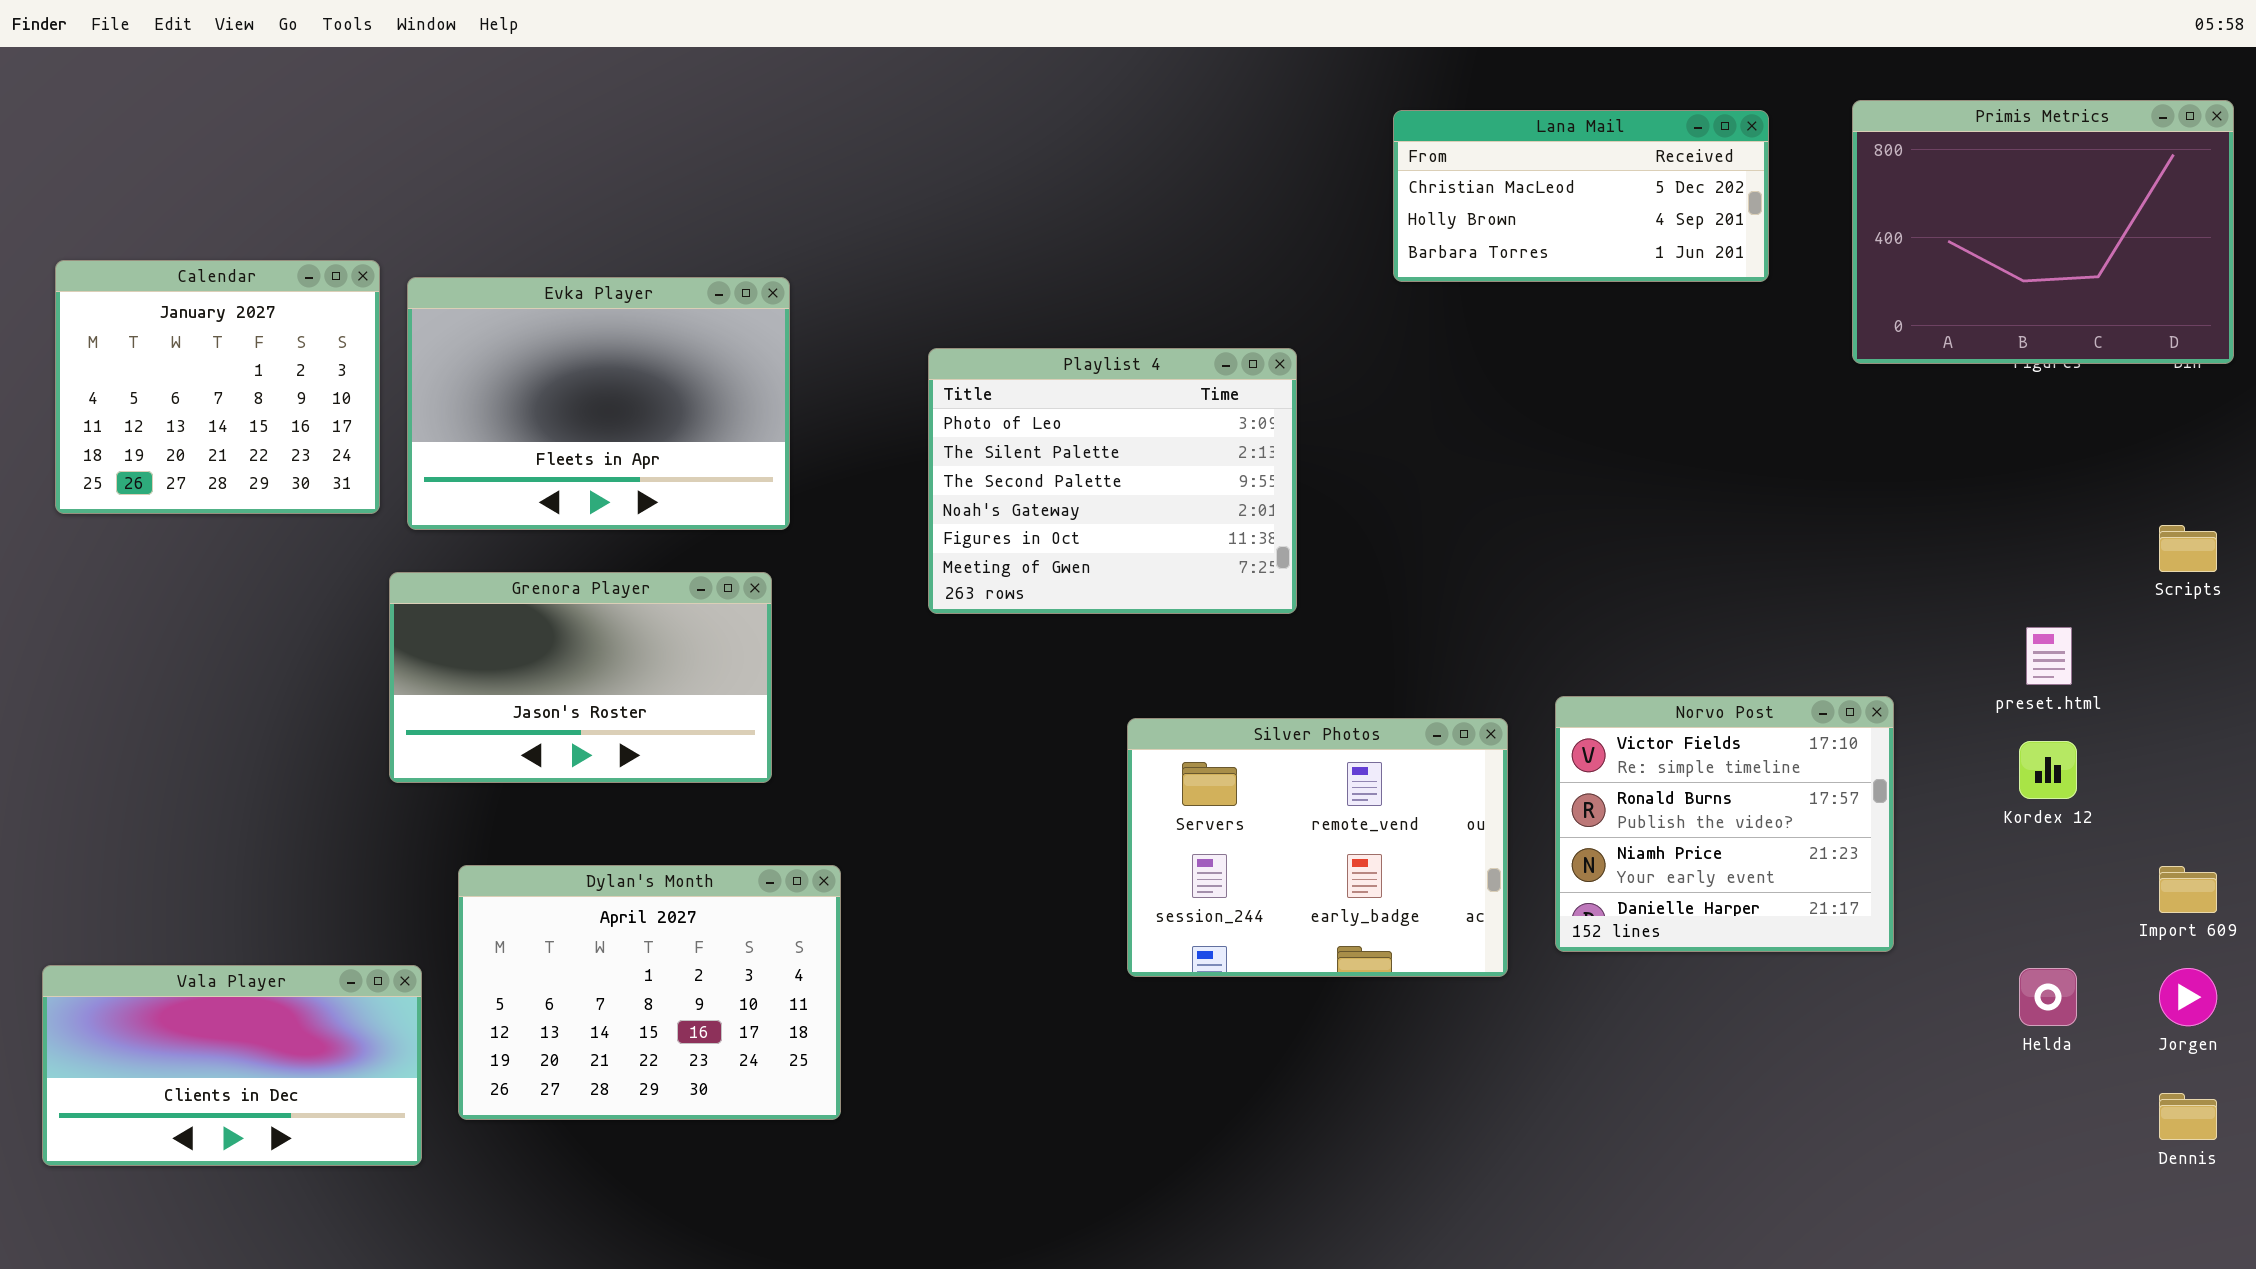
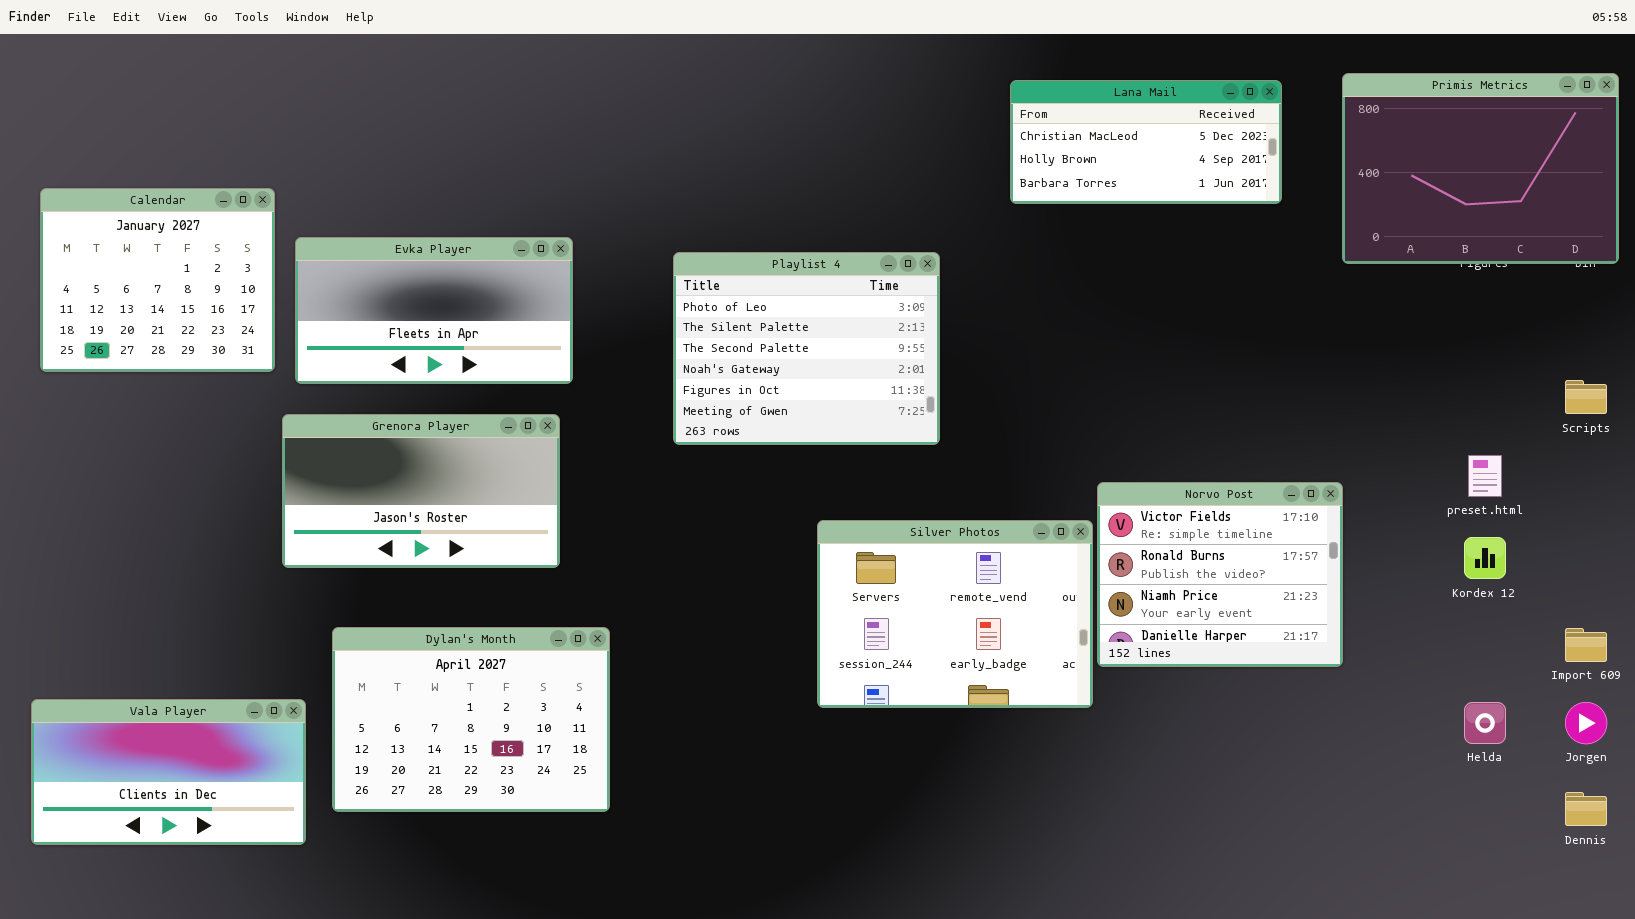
Evka Player: [407,277,790,530] -> [295,237,573,384], resized
Norvo Post: [1555,696,1894,952] -> [1097,482,1343,667], moved

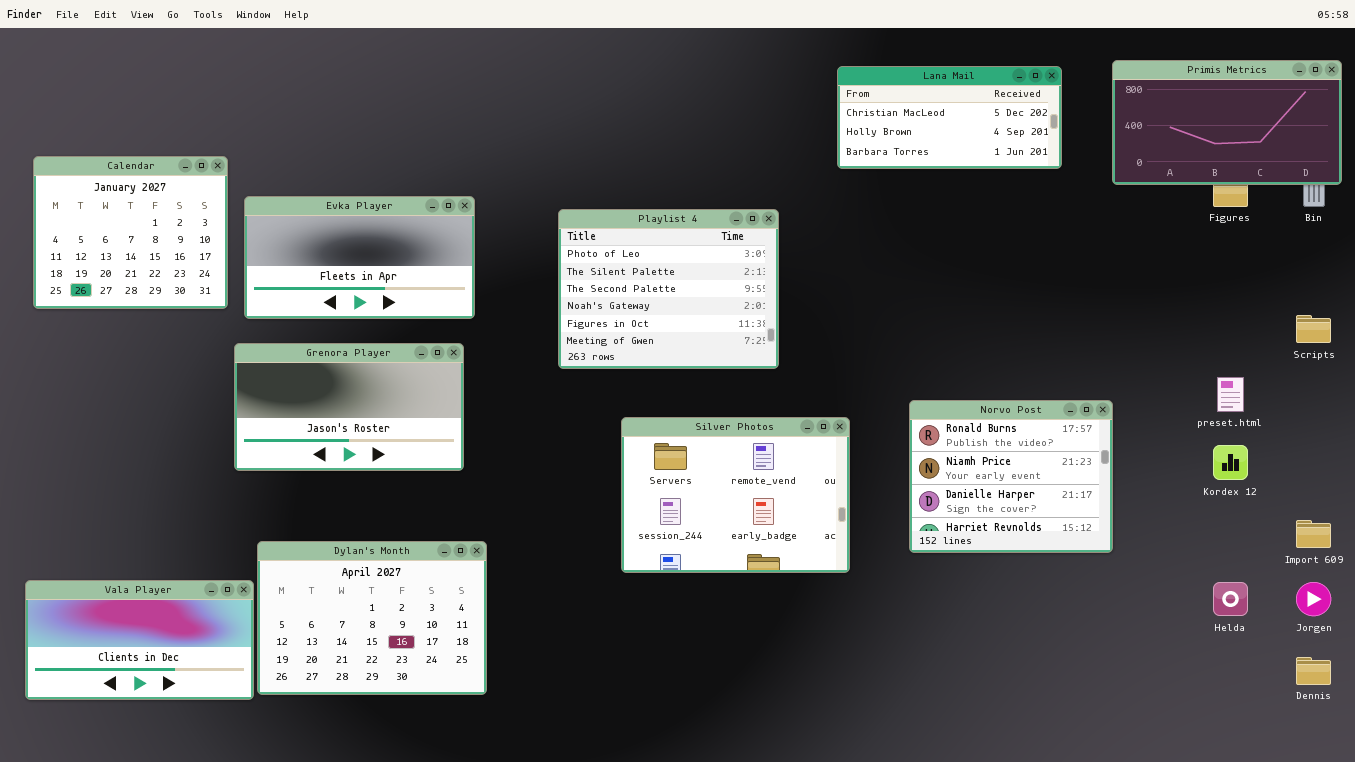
Primis Metrics: [1342,73,1619,264] -> [1112,60,1342,185], resized
Norvo Post: [1097,482,1343,667] -> [909,400,1113,553], scrolled down 1 row
Silver Photos: [817,520,1093,708] -> [621,417,850,573], moved
Dylan's Month: [332,627,610,812] -> [257,541,487,695], moved

